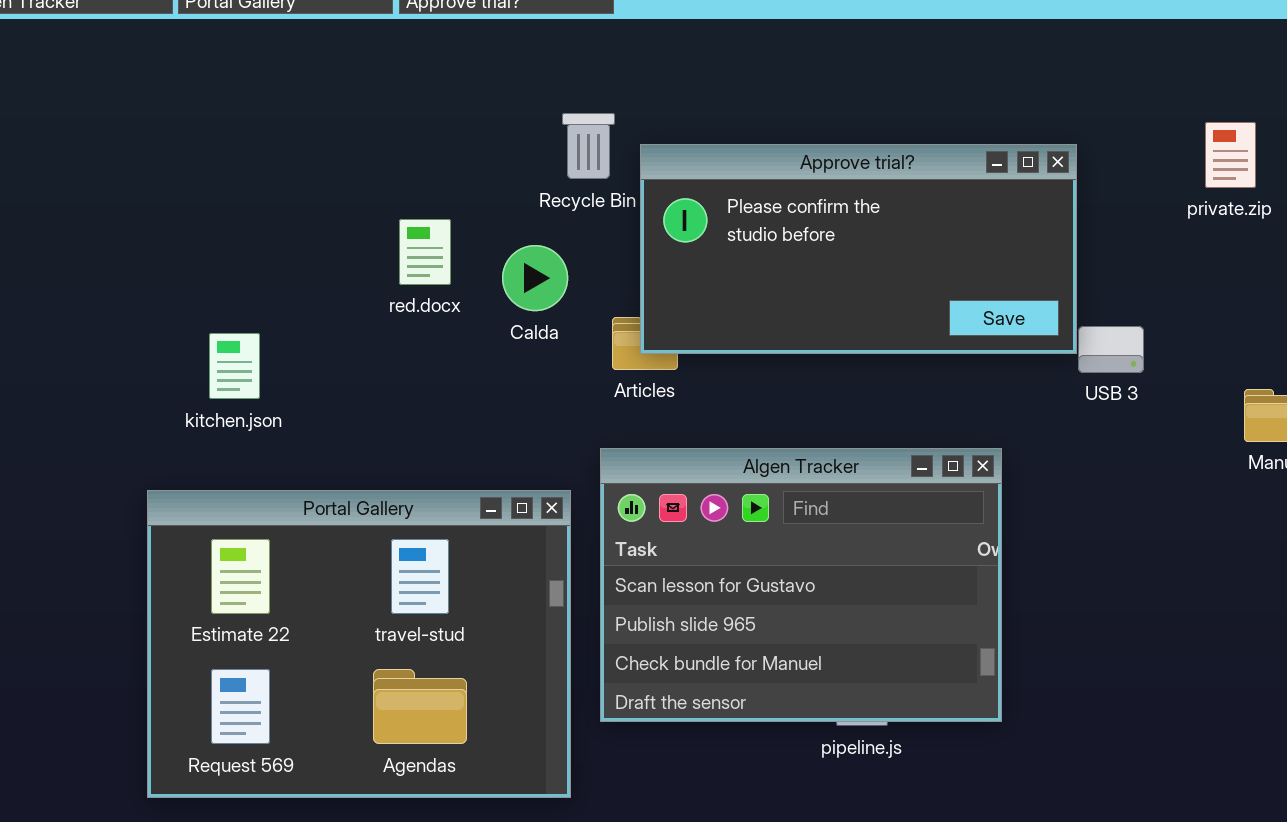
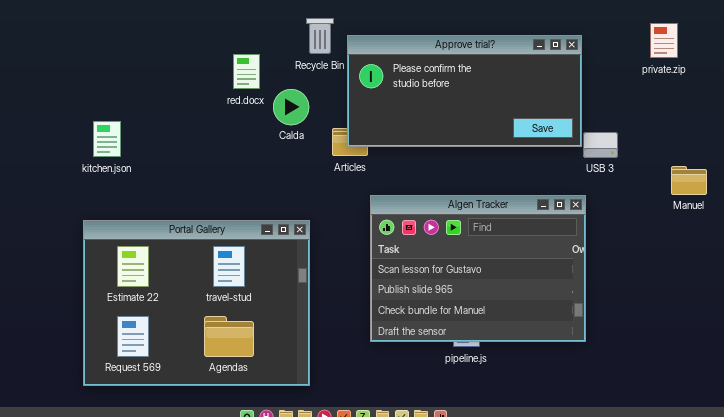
red.docx: [399,219,451,285] -> [233,54,260,89], moved
kitchen.json: [209,333,260,399] -> [93,121,121,157], moved
Algen Tracker: [600,448,1002,722] -> [370,195,586,342], moved

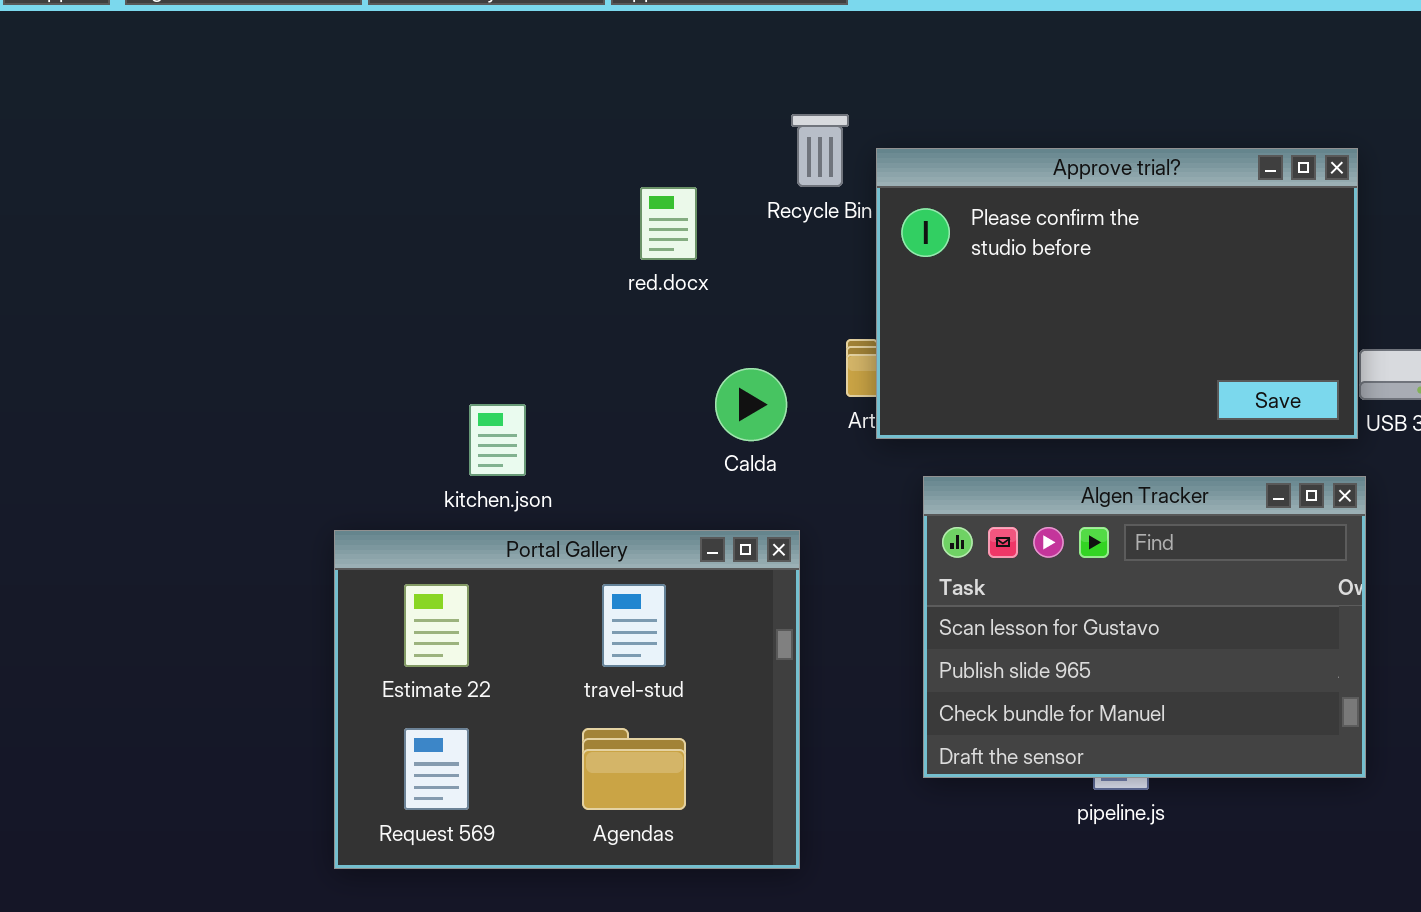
Approve trial?: [347,35,582,147] -> [876,148,1358,439], resized
Calda: [273,89,309,125] -> [715,368,787,441], moved
kitchen.json: [93,121,121,157] -> [469,404,526,476], moved

